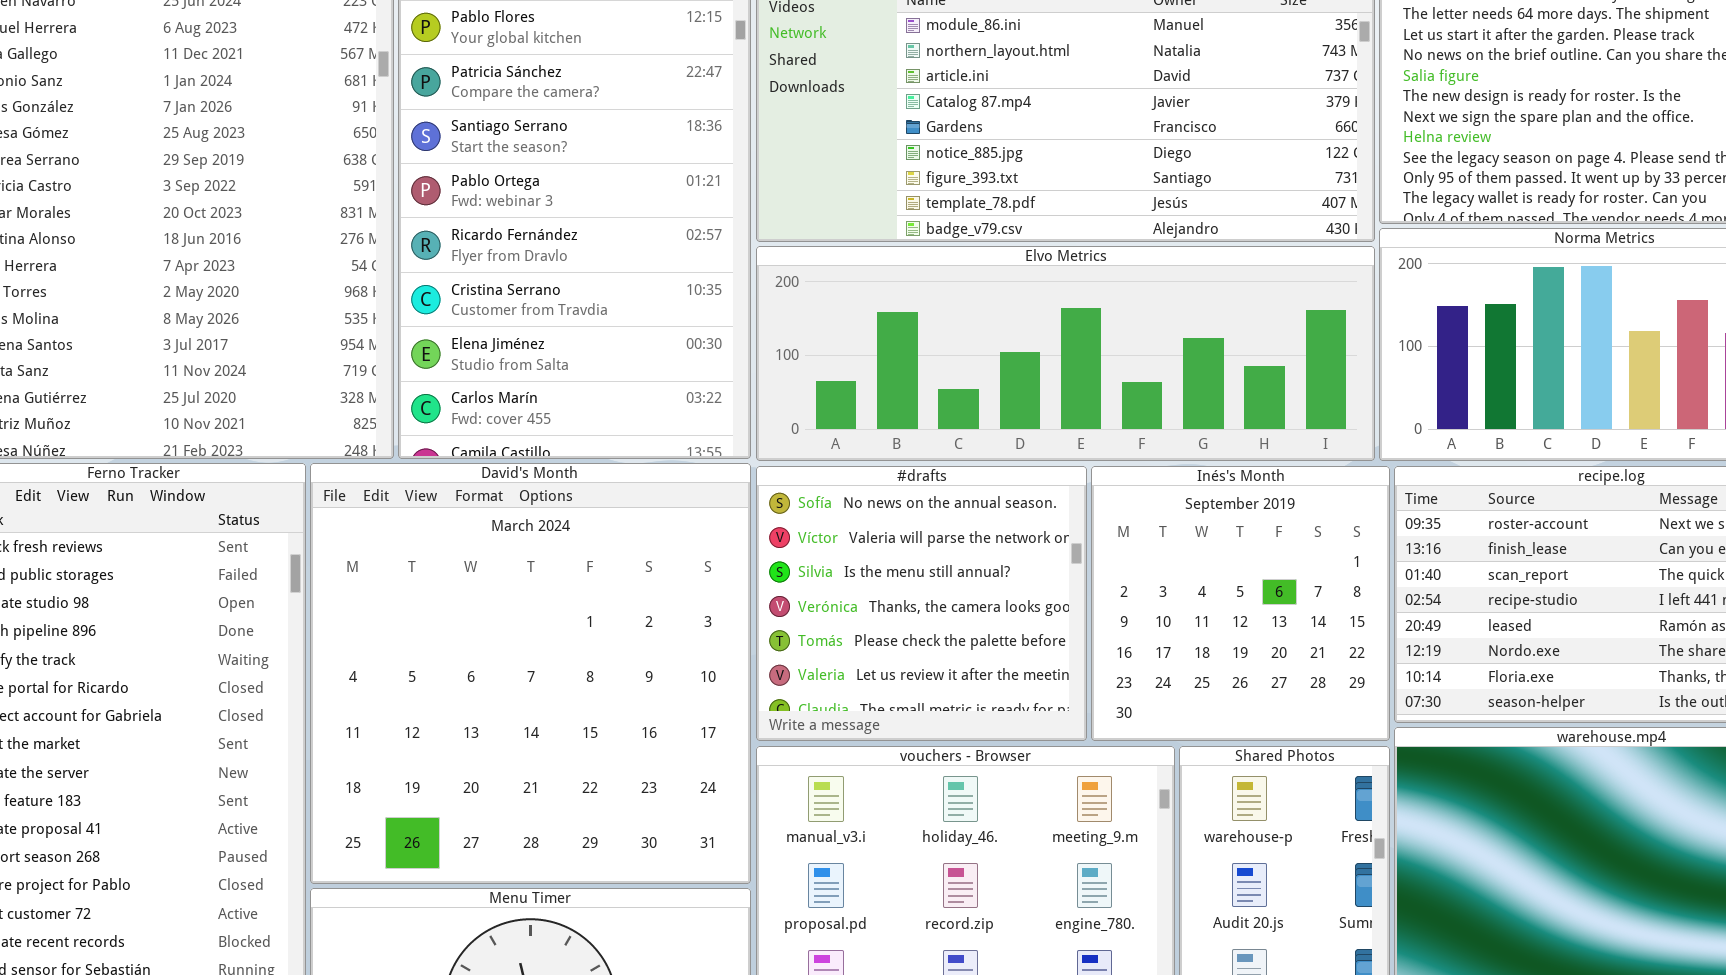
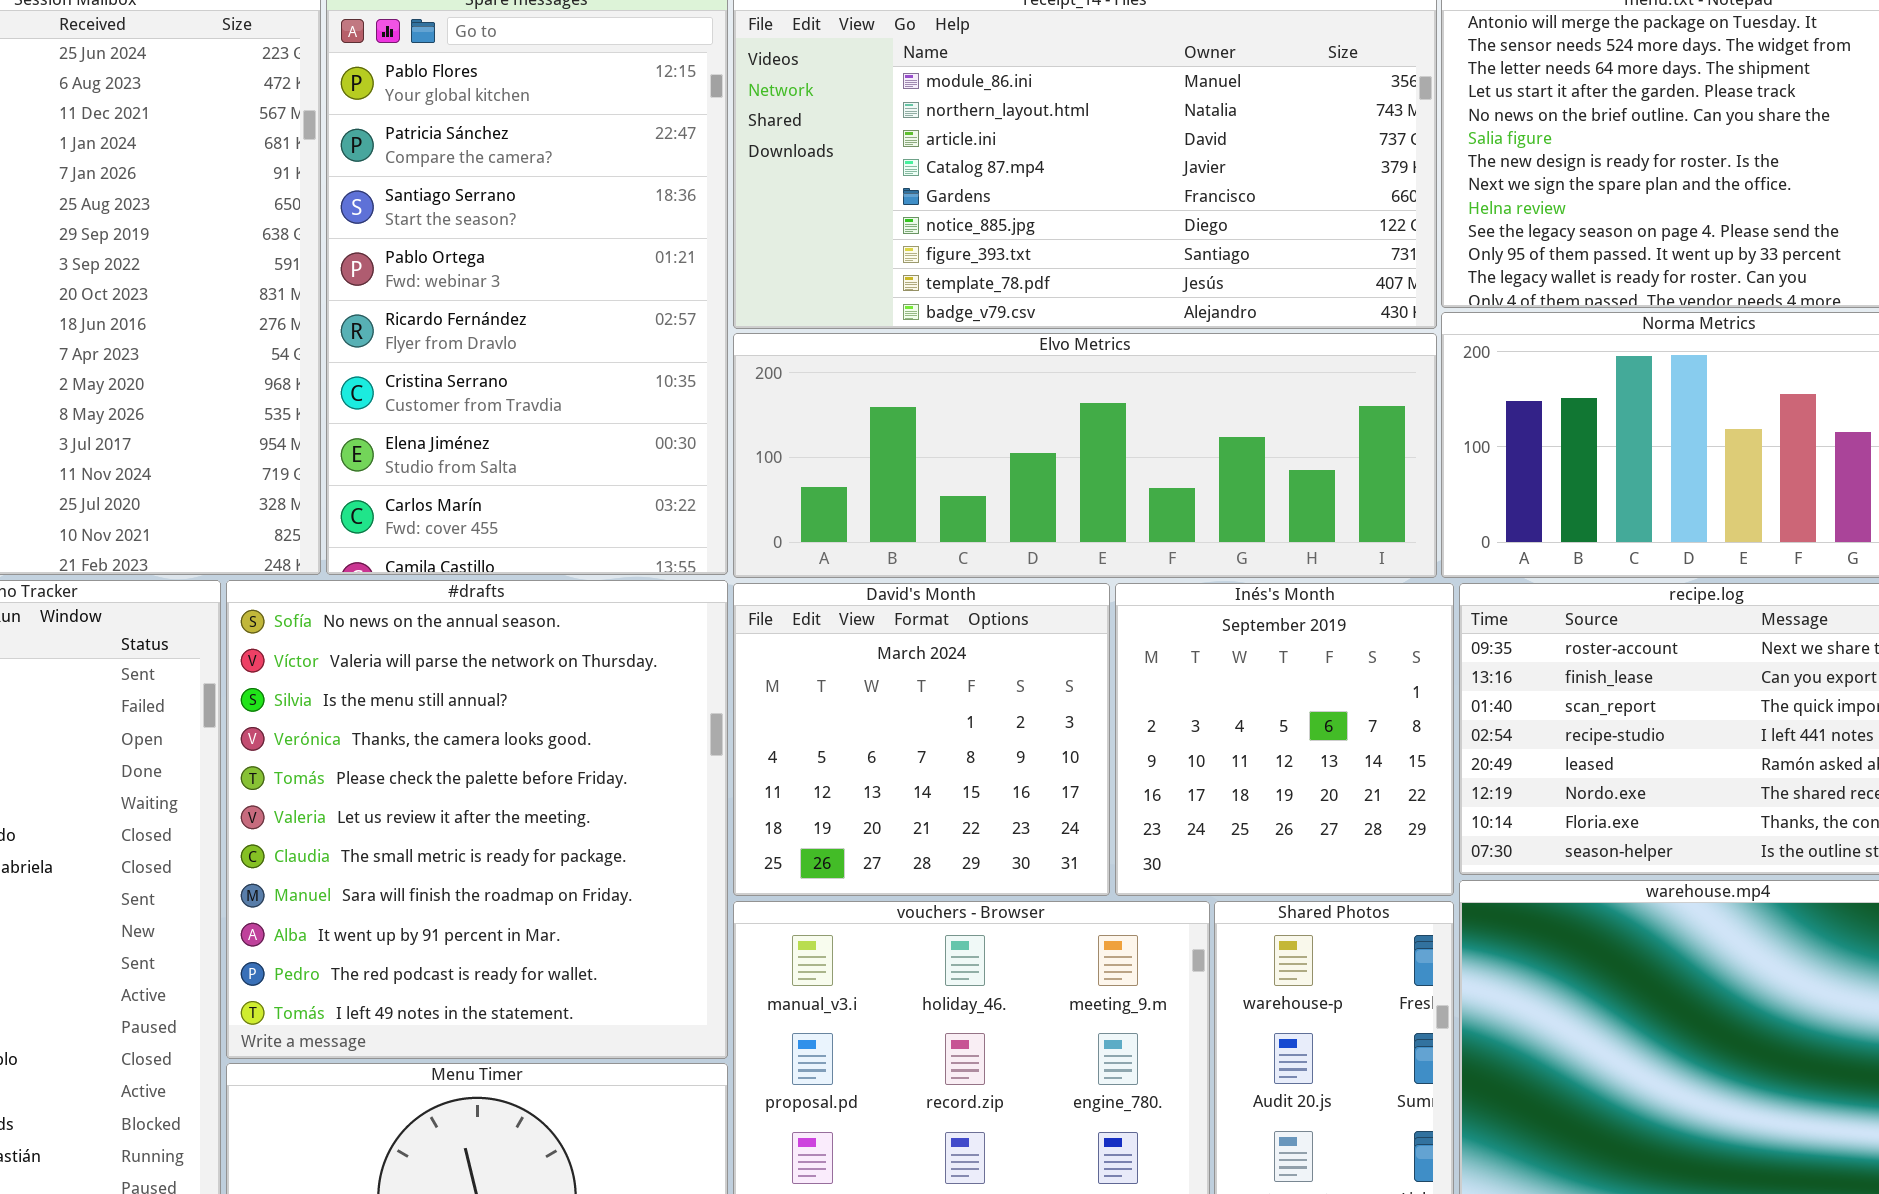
David's Month: [310,463,751,884] -> [733,583,1110,896], moved, resized
#drafts: [756,466,1087,741] -> [226,580,728,1059], moved, resized

